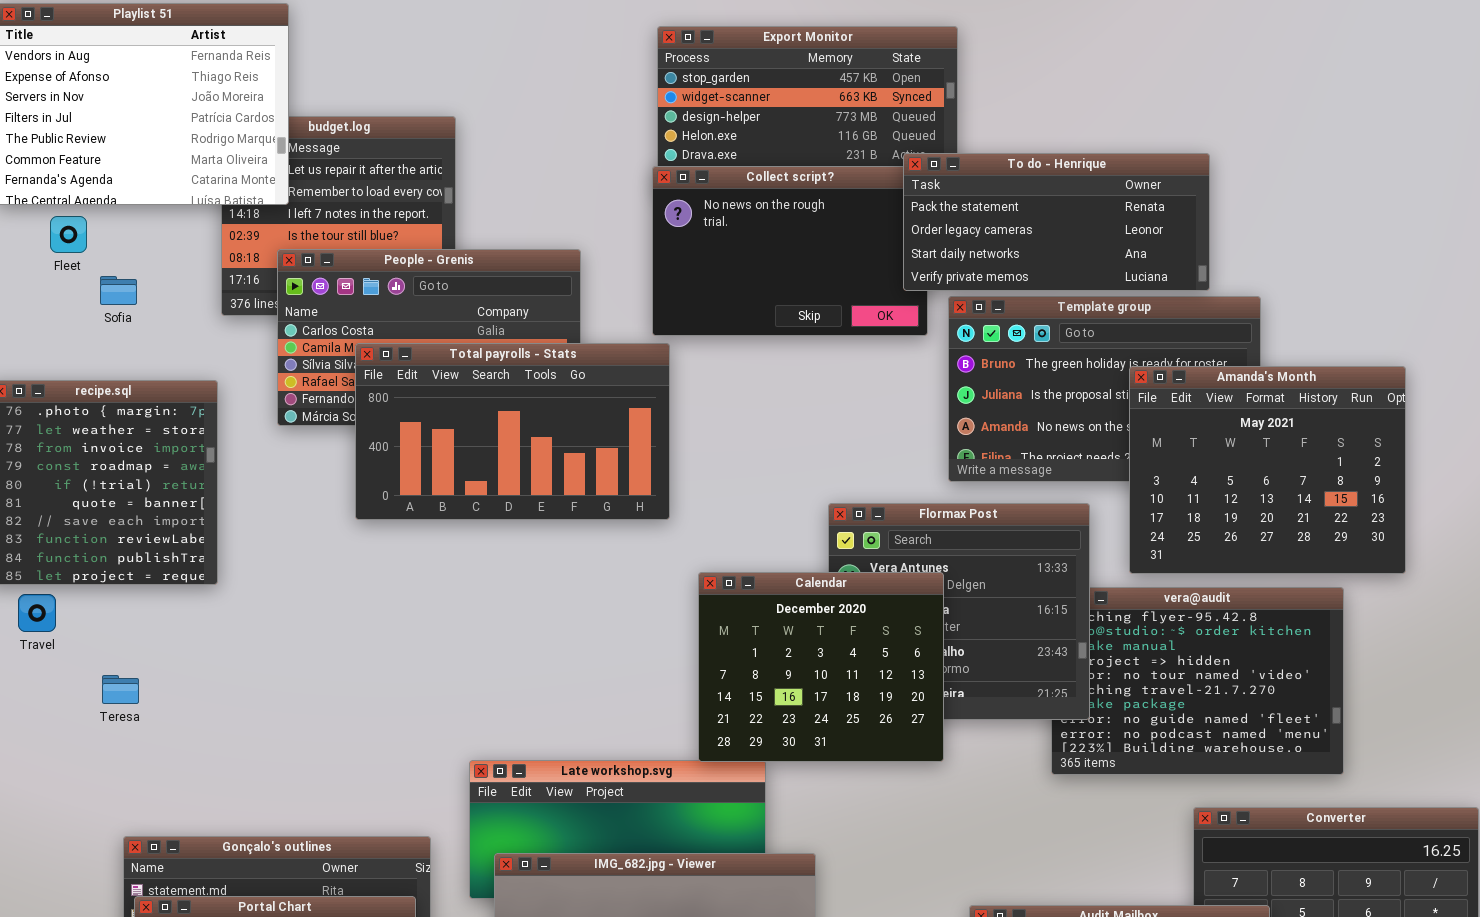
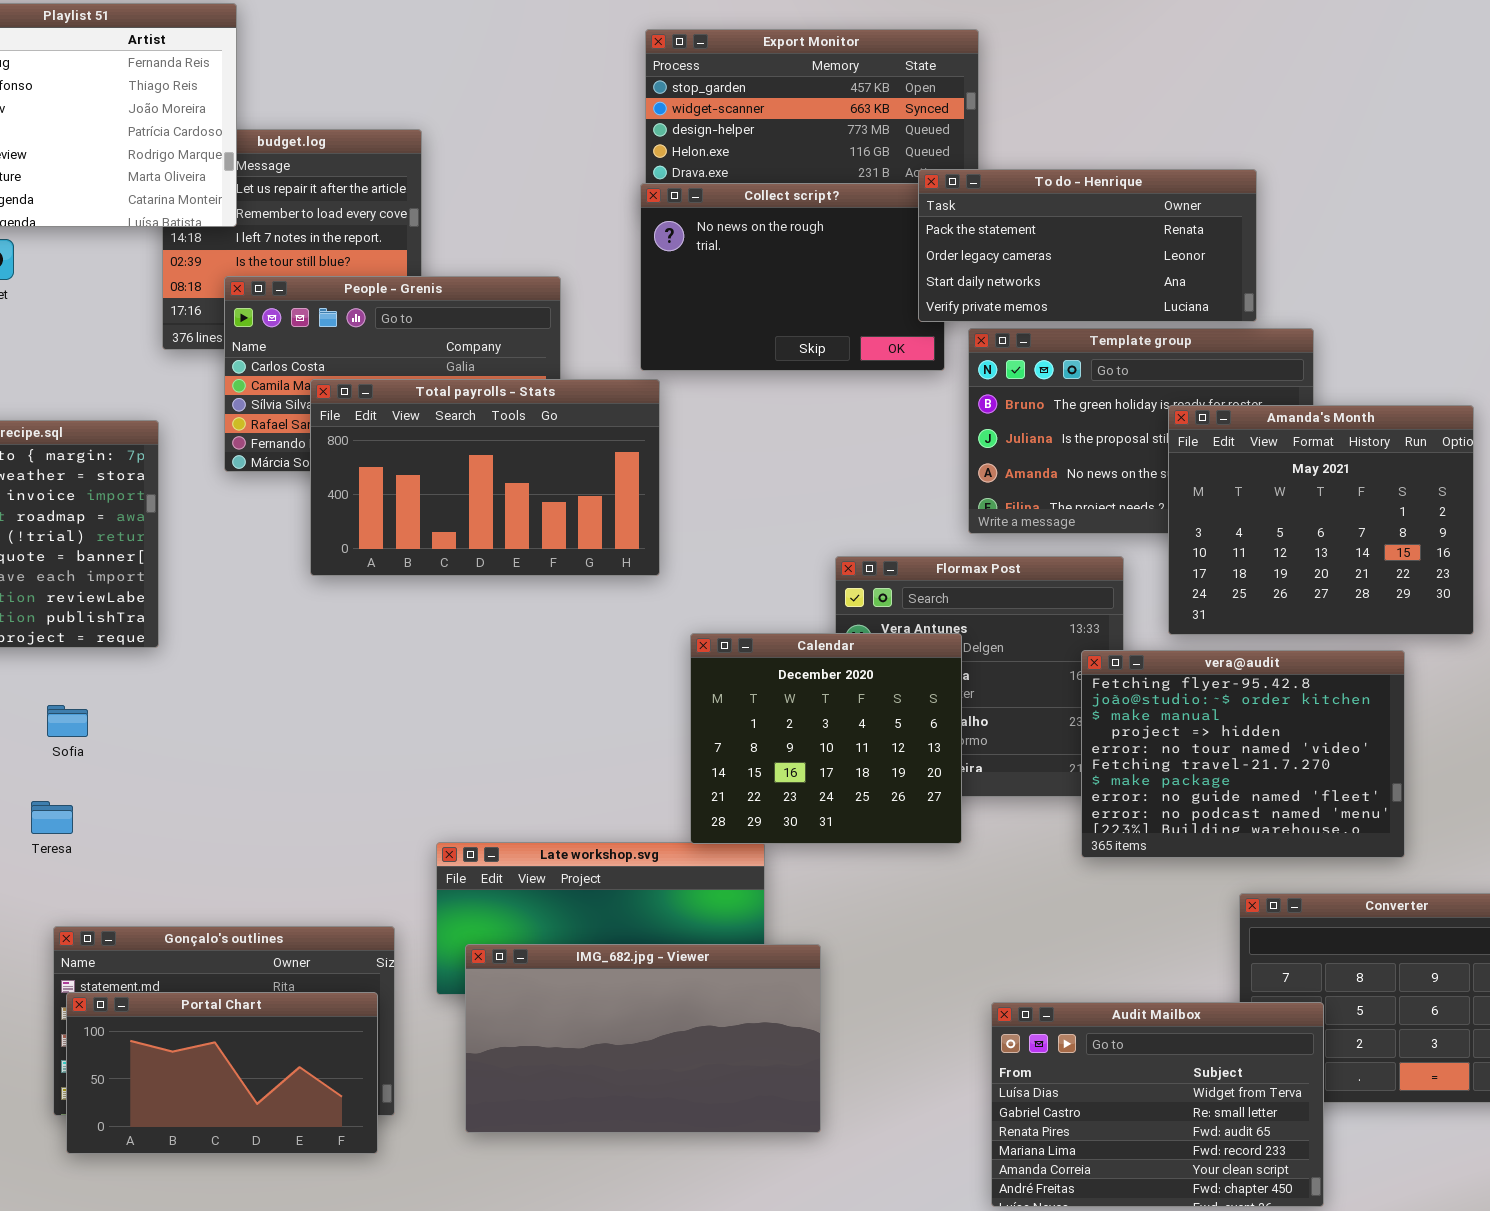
Sofia: [100,276,137,305] -> [47,705,88,737], moved
vera@audit: [1051,587,1344,775] -> [1081,650,1405,858], raised
Teresa: [102,675,139,704] -> [31,801,73,834], moved

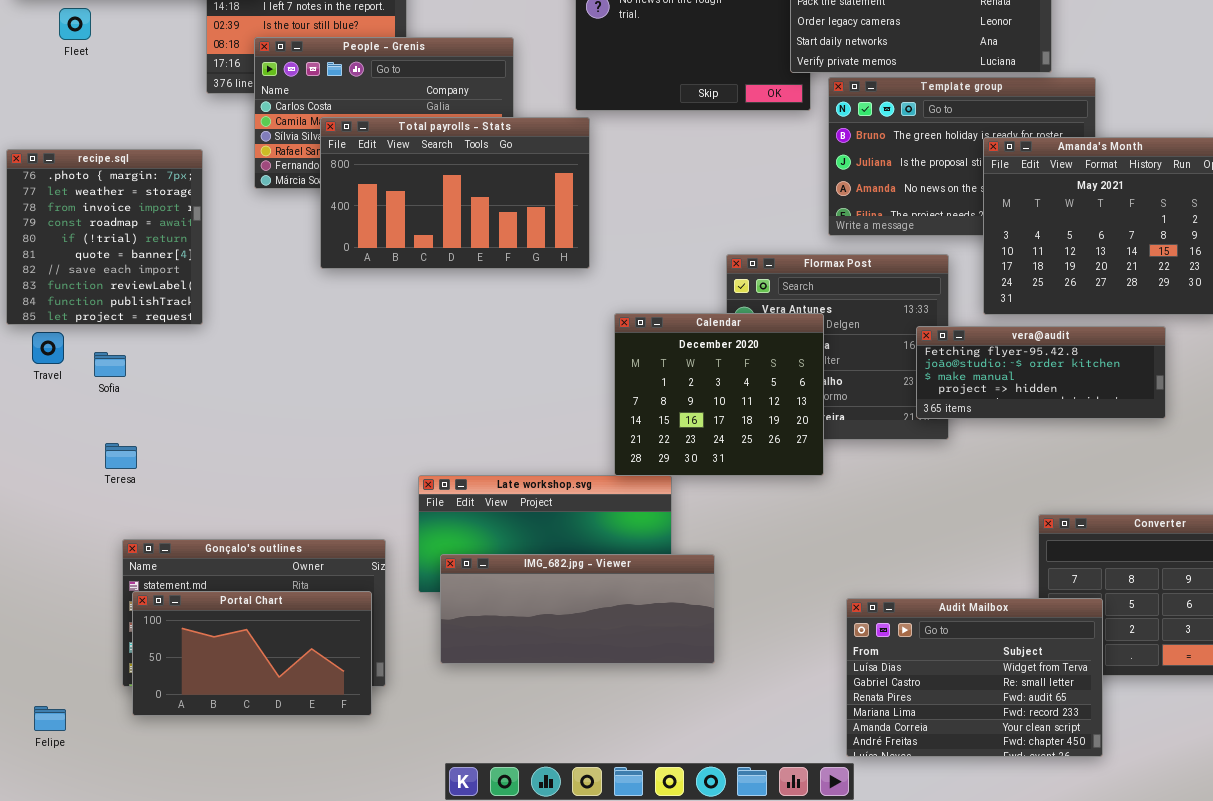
vera@audit: [1081,650,1405,858] -> [916,326,1166,419], resized
Sofia: [47,705,88,737] -> [94,352,126,377], moved
IMG_682.jpg - Viewer: [465,944,821,1133] -> [440,554,715,664], resized

